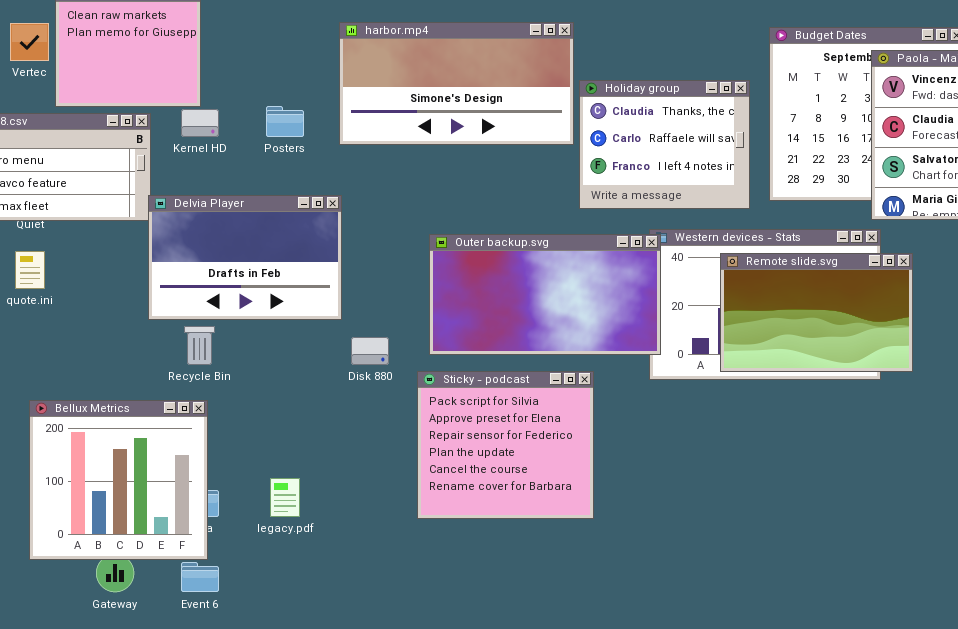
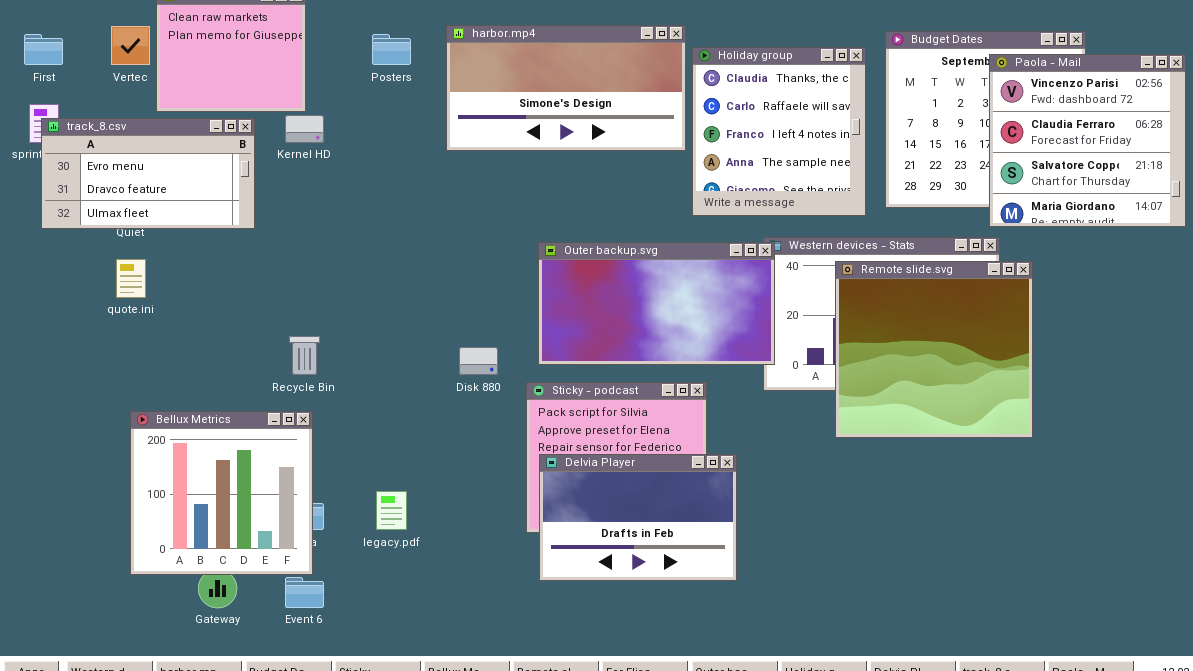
Holiday group: [579,80,750,209] -> [692,47,866,216], resized
Posters: [266,106,304,137] -> [372,34,411,65], moved
Delvia Player: [148,195,342,320] -> [539,454,737,581], moved
Remote slide.svg: [720,253,913,372] -> [835,261,1033,438], resized

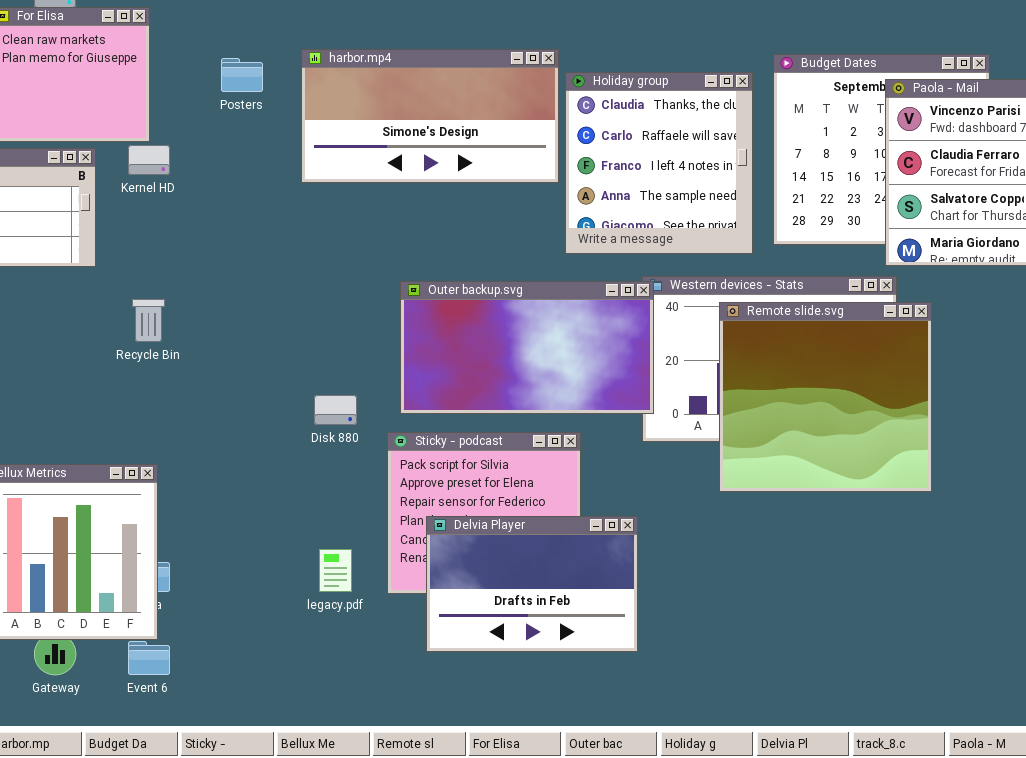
Recycle Bin: [289,336,320,375] -> [132,299,165,342], moved
Delvia Player: [539,454,737,581] -> [426,516,638,652], moved
legacy.pdf: [376,491,407,530] -> [319,549,352,592], moved

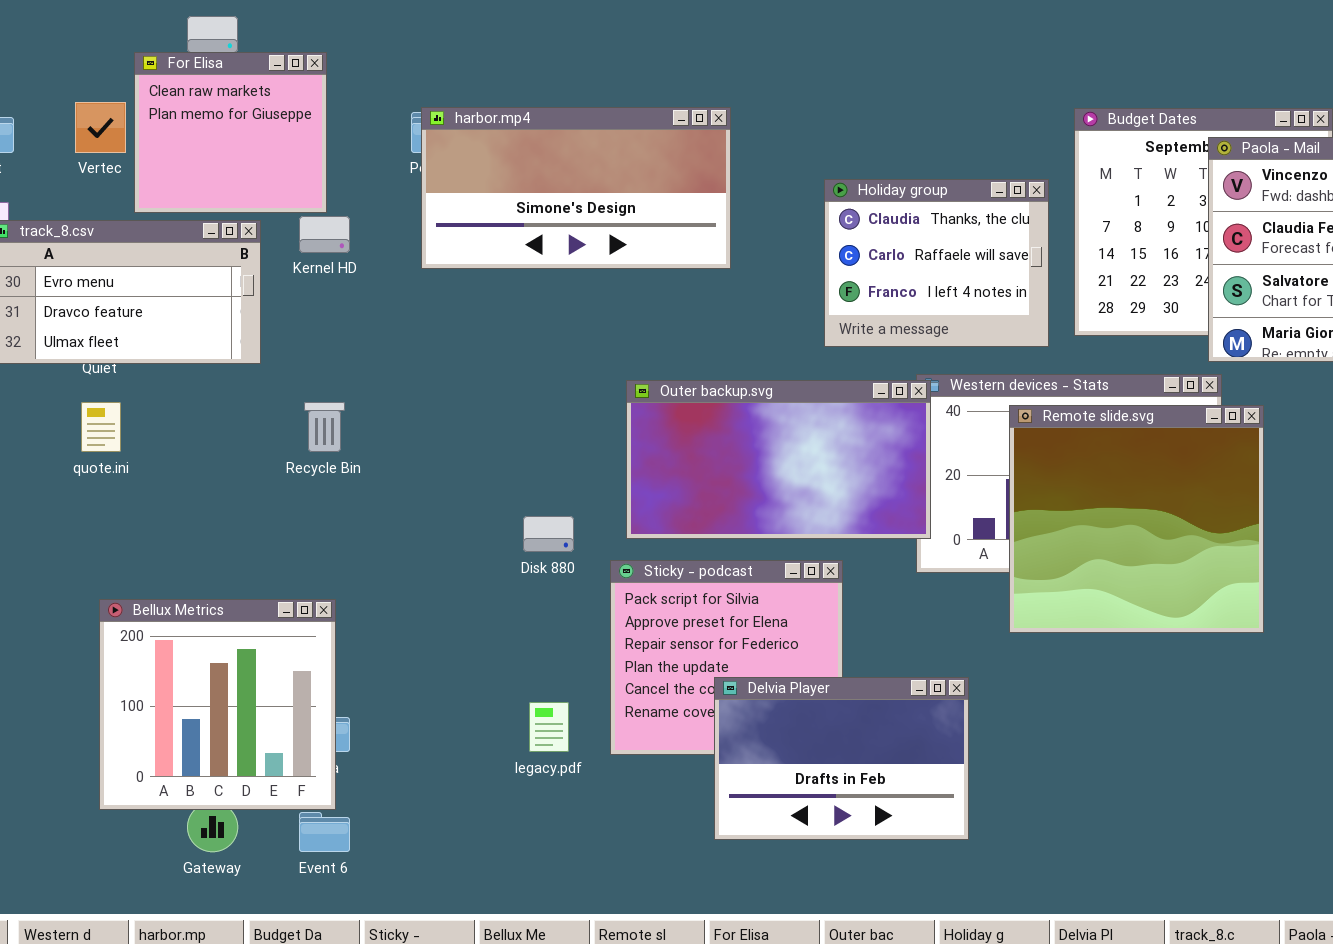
harbor.mp4: [301,49,559,183] -> [421,107,731,269], moved
Holiday group: [565,72,753,254] -> [824,179,1049,347], resized
Delvia Player: [426,516,638,652] -> [714,677,969,840], moved

